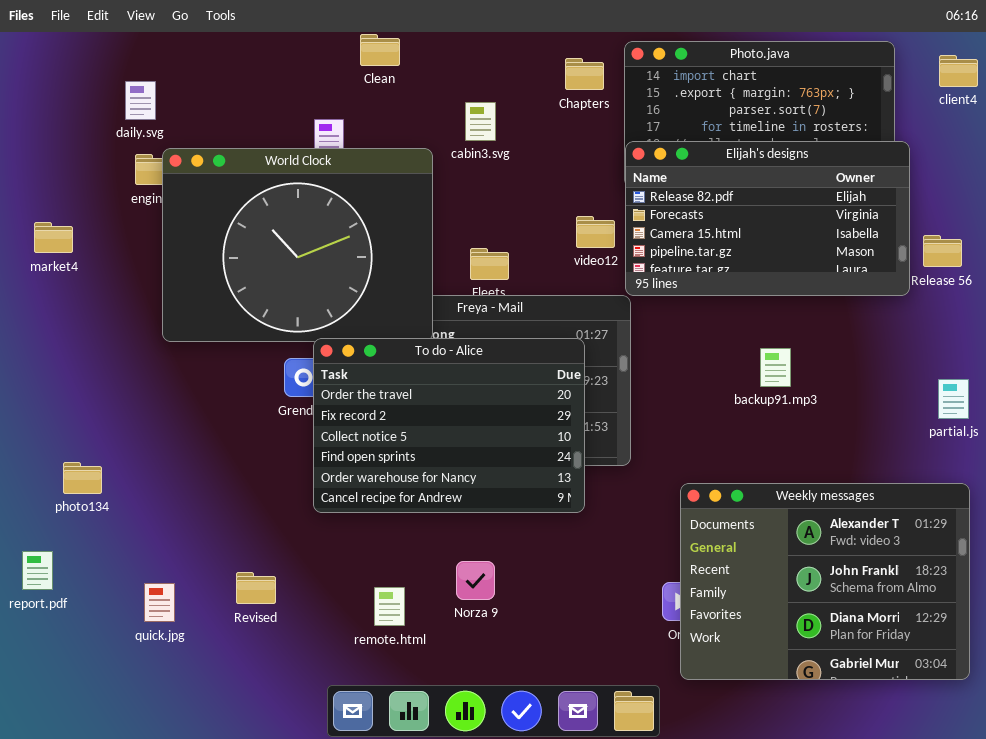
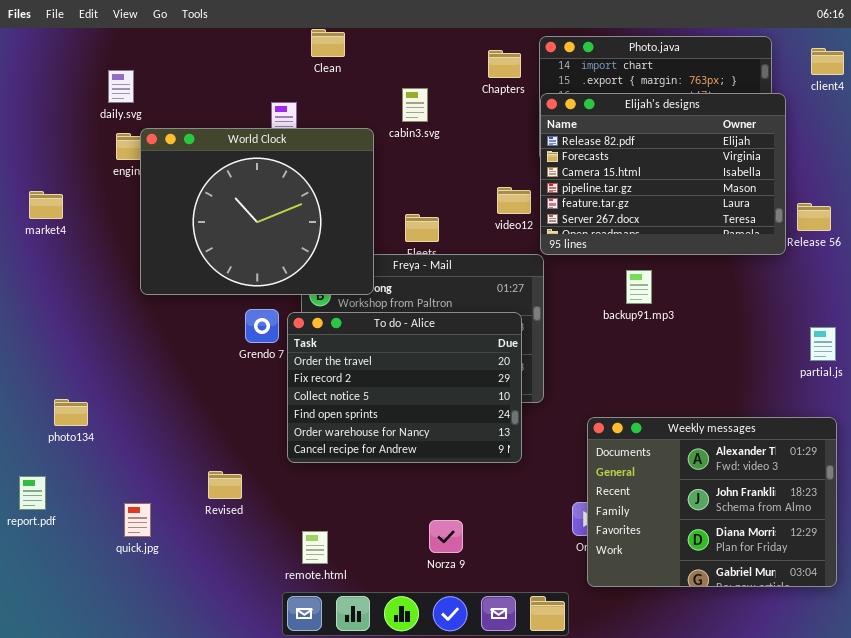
Elijah's designs: [625,141,910,296] -> [540,93,786,255], resized
To do - Alice: [313,338,585,513] -> [287,312,522,463], moved
backup91.mp3: [760,348,791,387] -> [626,270,652,304], moved
Norza 9: [456,561,495,600] -> [429,520,463,553], moved
Revised: [236,572,276,604] -> [208,471,242,499], moved
remote.html: [374,587,405,626] -> [302,531,328,564], moved

